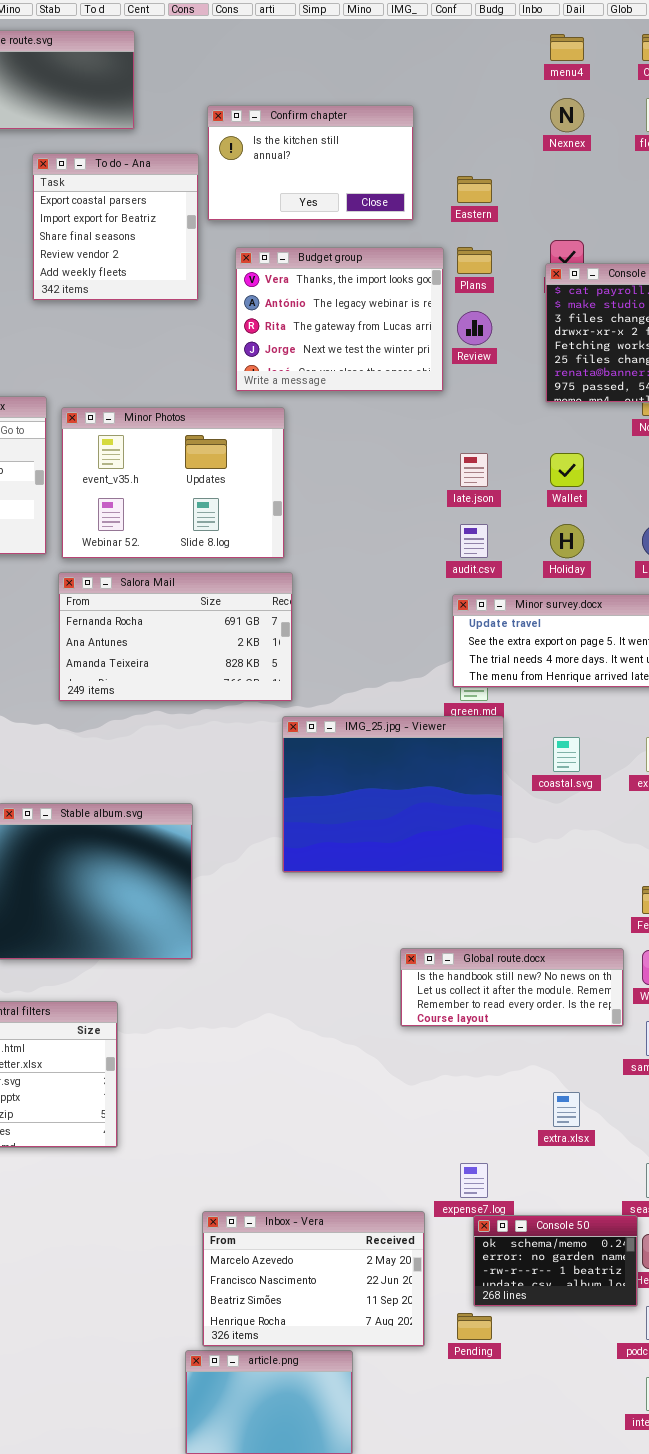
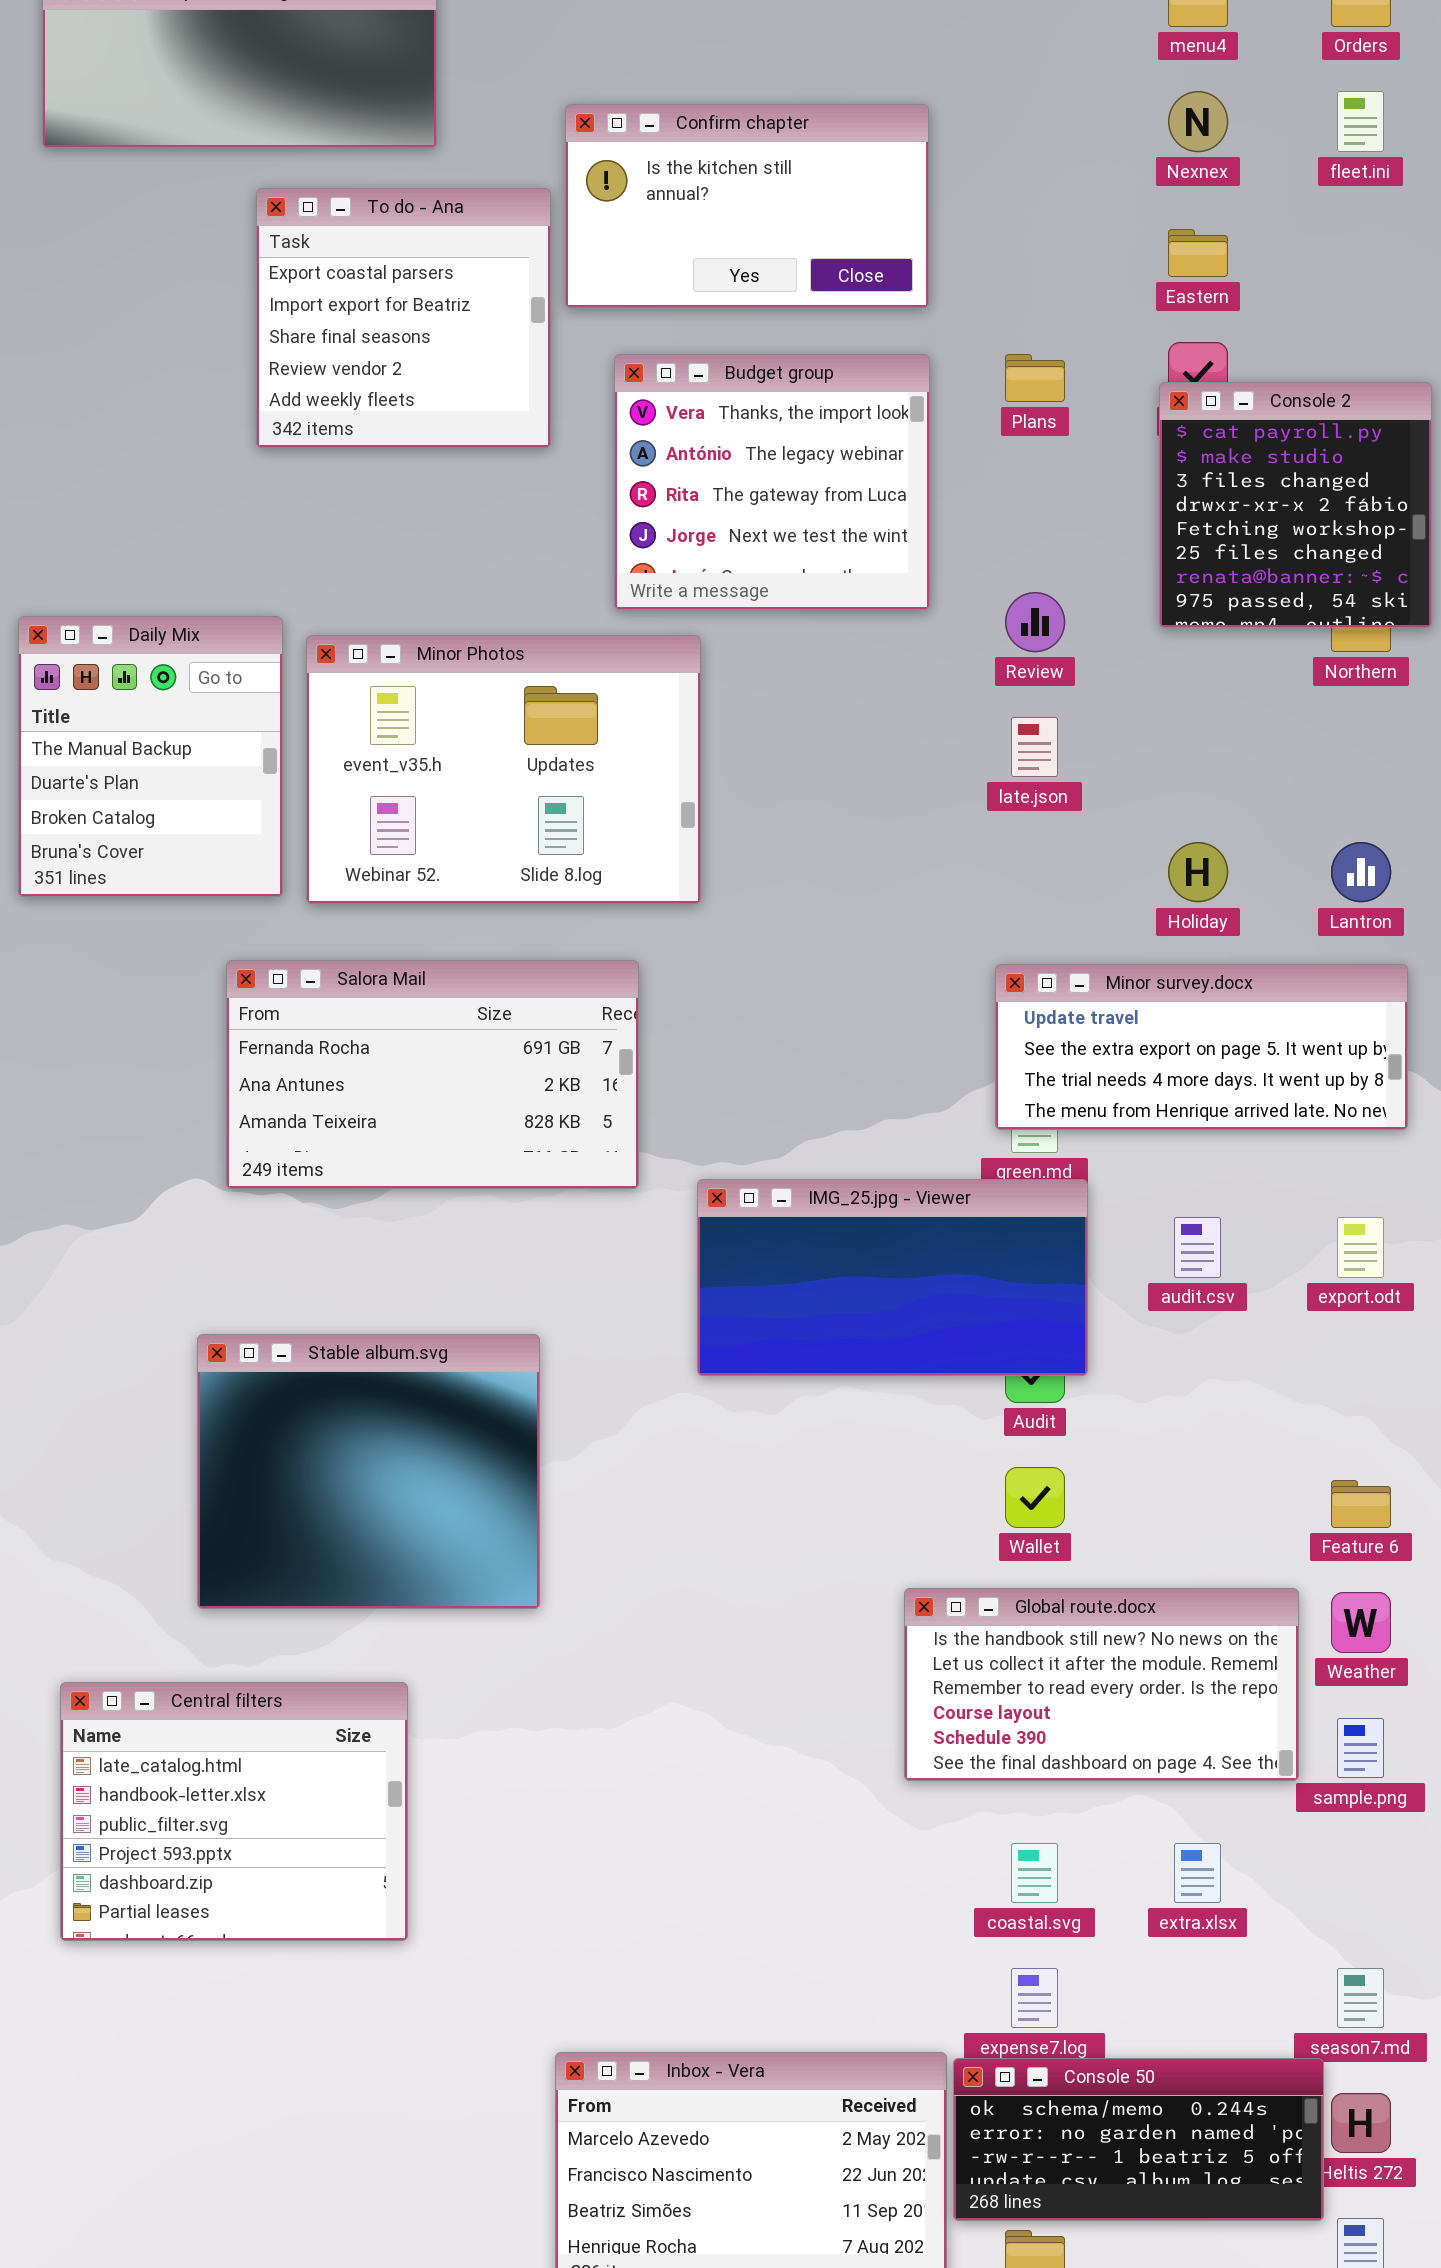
Eastern: [457,176,492,203] -> [1168,229,1228,277], moved
Budget group: [235,247,444,392] -> [614,354,930,610], resized
Review: [457,311,492,345] -> [1005,592,1065,652], moved
Wallet: [550,453,584,487] -> [1005,1467,1065,1528], moved
audit.csv: [460,524,488,558] -> [1174,1217,1221,1278], moved
Salora Mail: [58,572,293,702] -> [226,960,639,1189], moved
IMG_25.jpg - Viewer: [282,716,504,873] -> [697,1179,1088,1376], resized
coastal.svg: [553,737,580,772] -> [1011,1843,1058,1903], moved
Global route.docx: [400,948,624,1027] -> [904,1588,1299,1781], resized
Console 50: [473,1215,638,1307] -> [953,2058,1324,2221], resized

